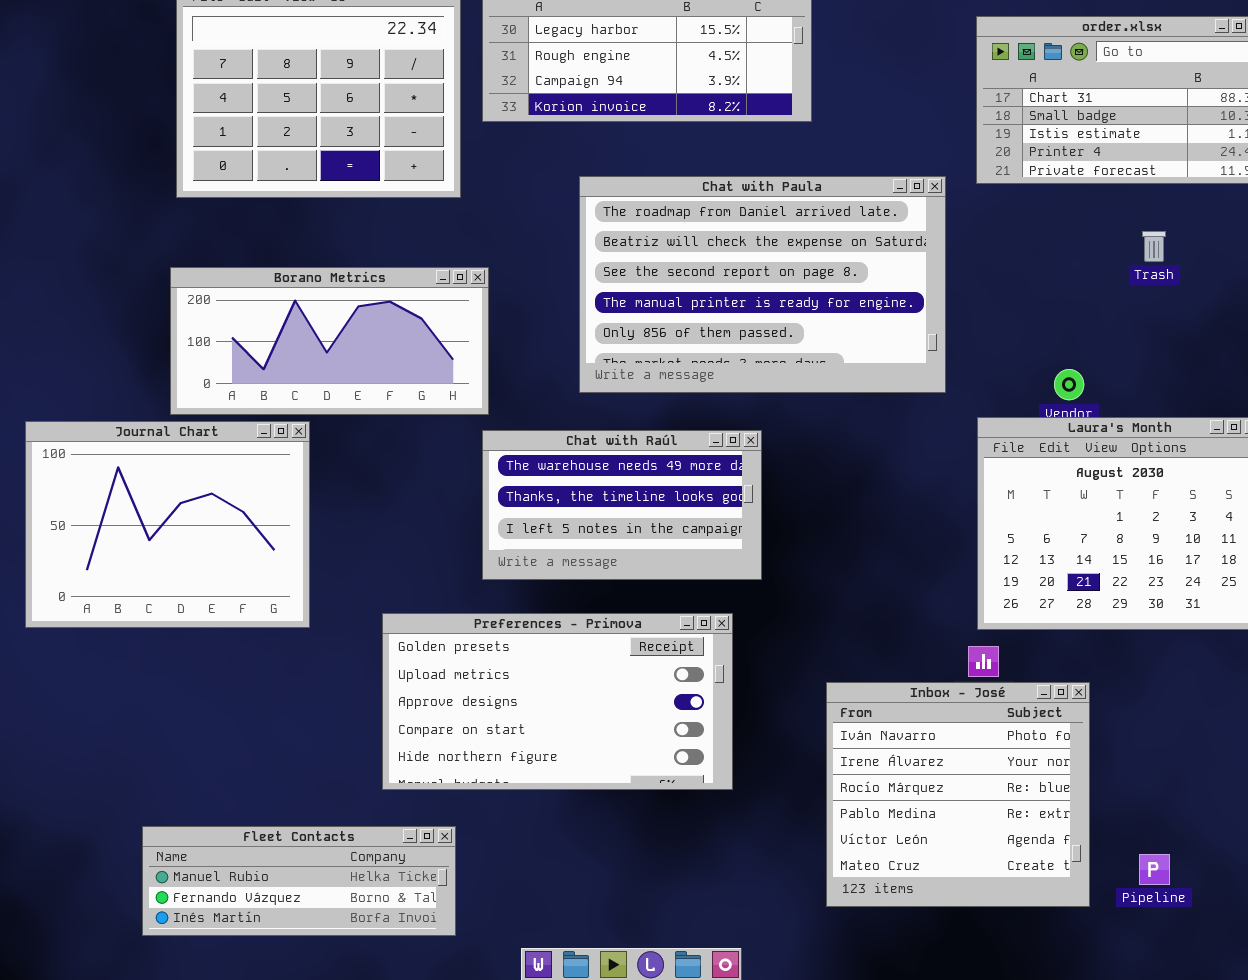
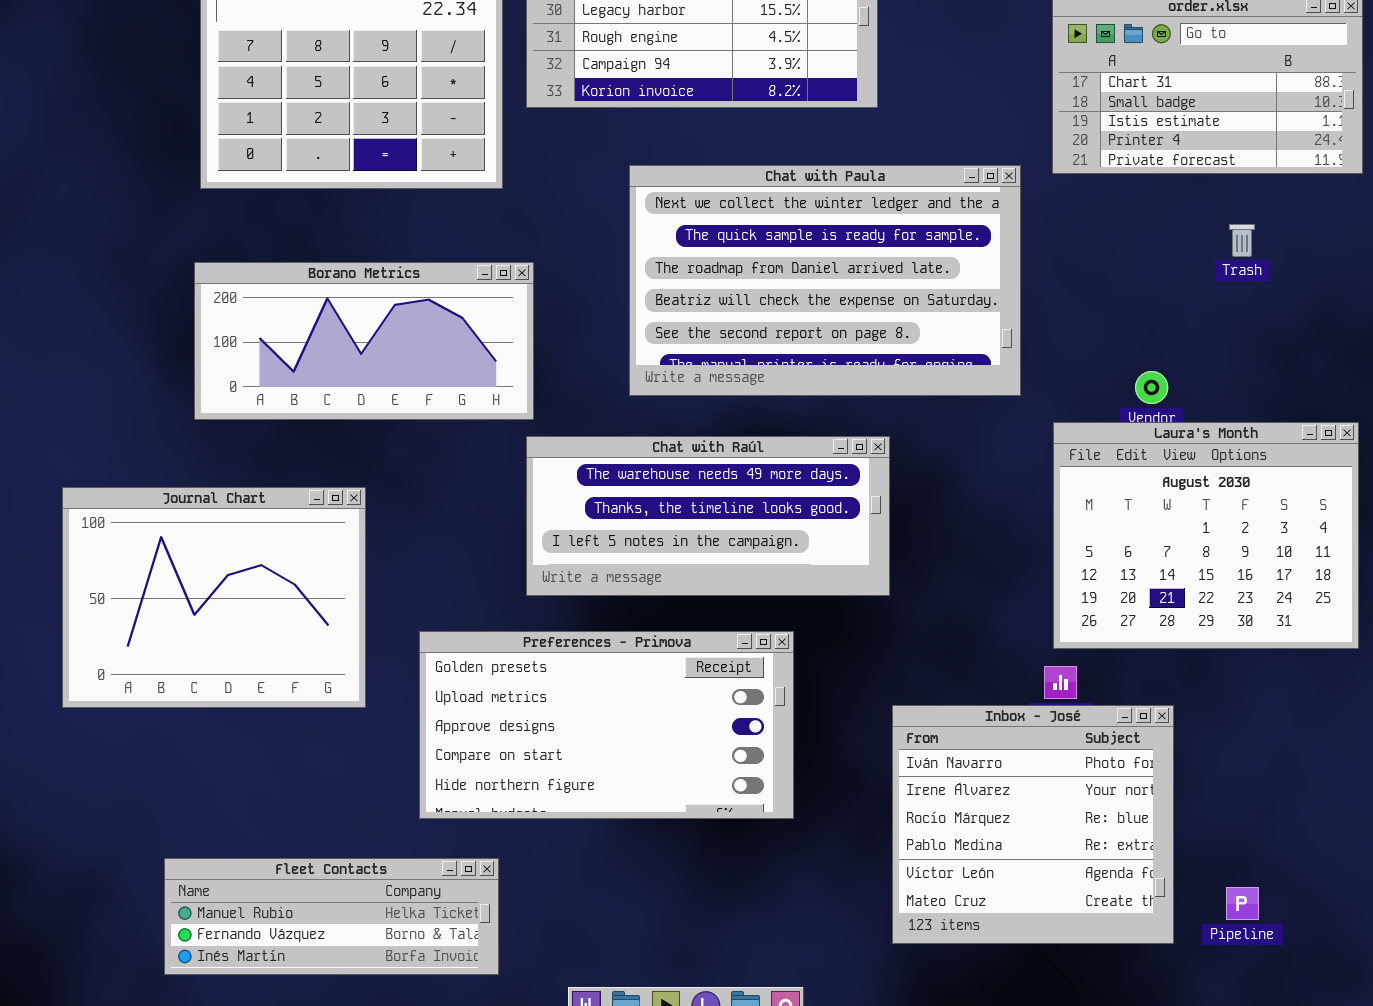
Chat with Paula: [579,176,946,393] -> [629,165,1021,396], scrolled up 2 rows
Journal Chart: [25,421,310,628] -> [62,487,366,708], moved
Chat with Raúl: [482,430,762,580] -> [526,436,890,596], resized

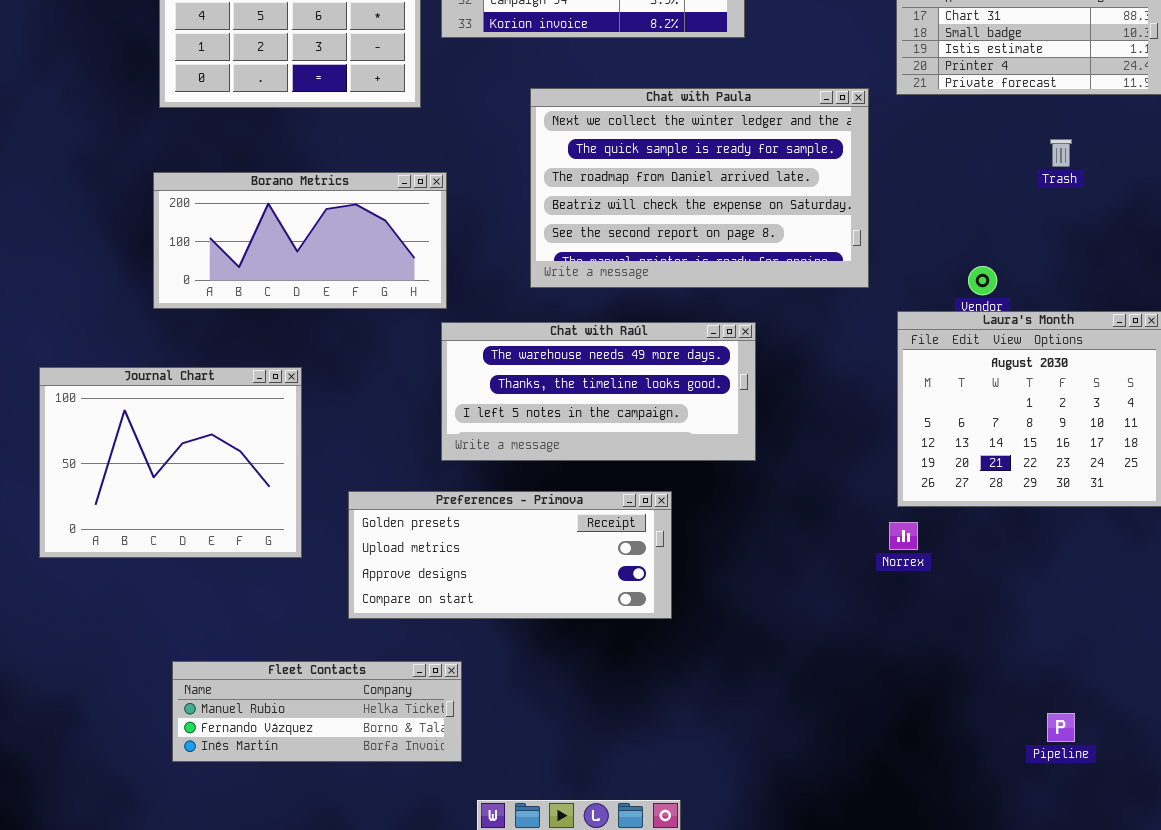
Preferences - Primova: [419,631,794,819] -> [348,491,672,619], resized
Inbox - José: [892,705,1174,944] -> none, closed
Fleet Contacts: [164,858,499,975] -> [172,661,462,762], moved

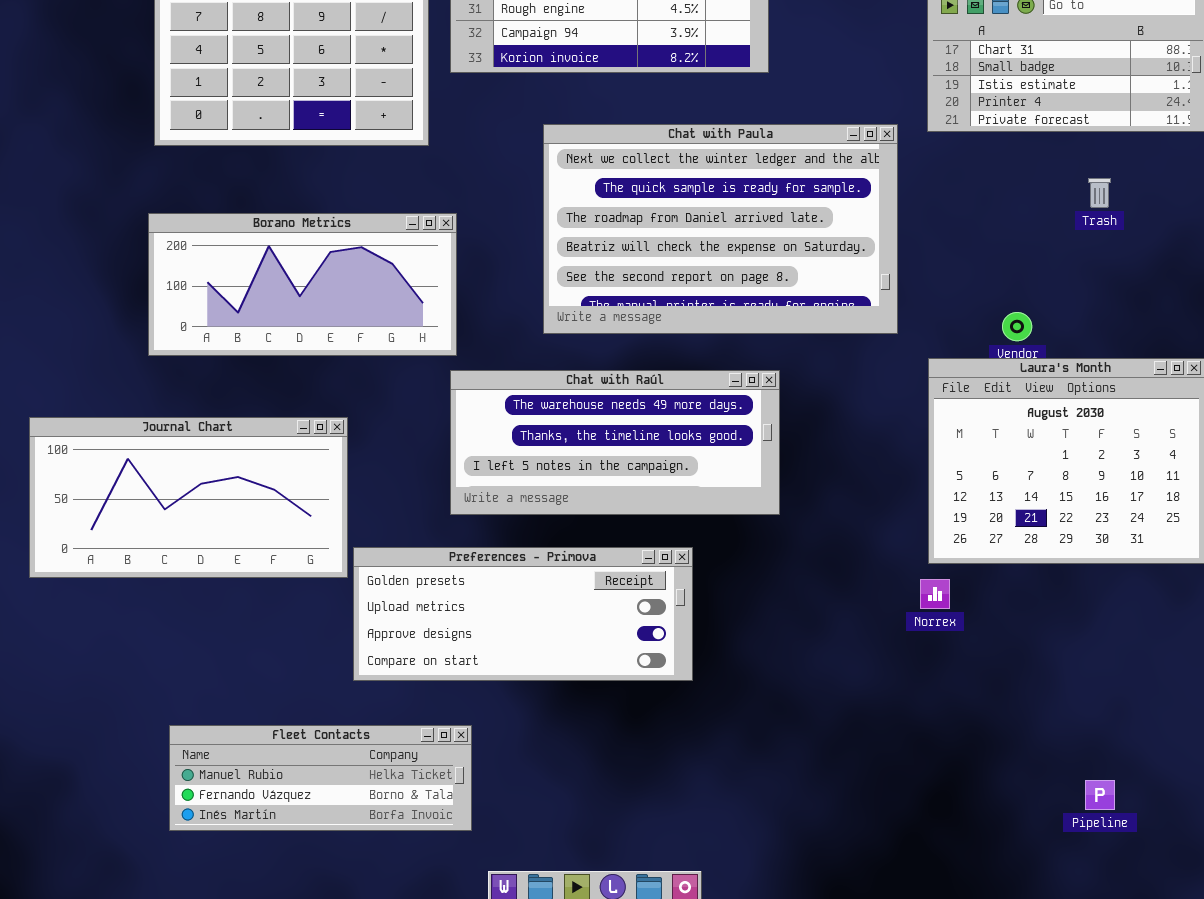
Journal Chart: [39,367,302,558] -> [29,417,348,578], resized

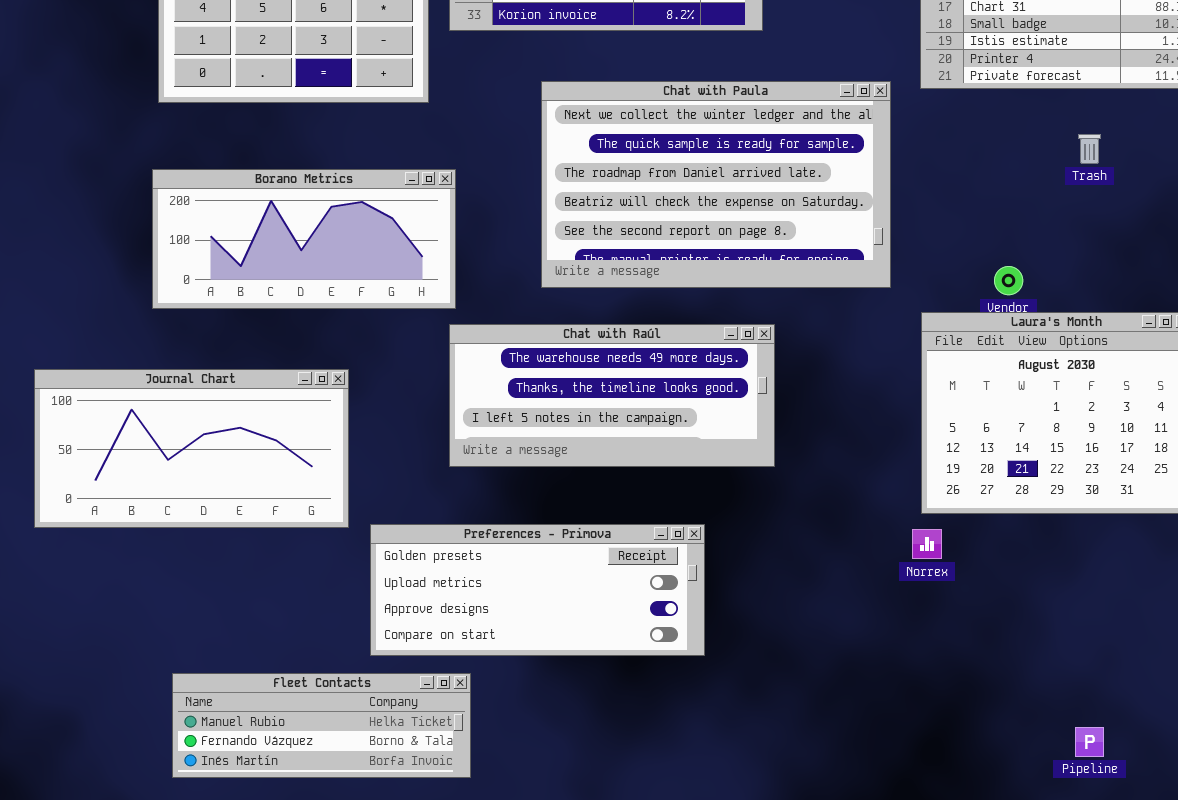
Preferences - Primova: [353,547,693,681] -> [370,524,705,656], moved

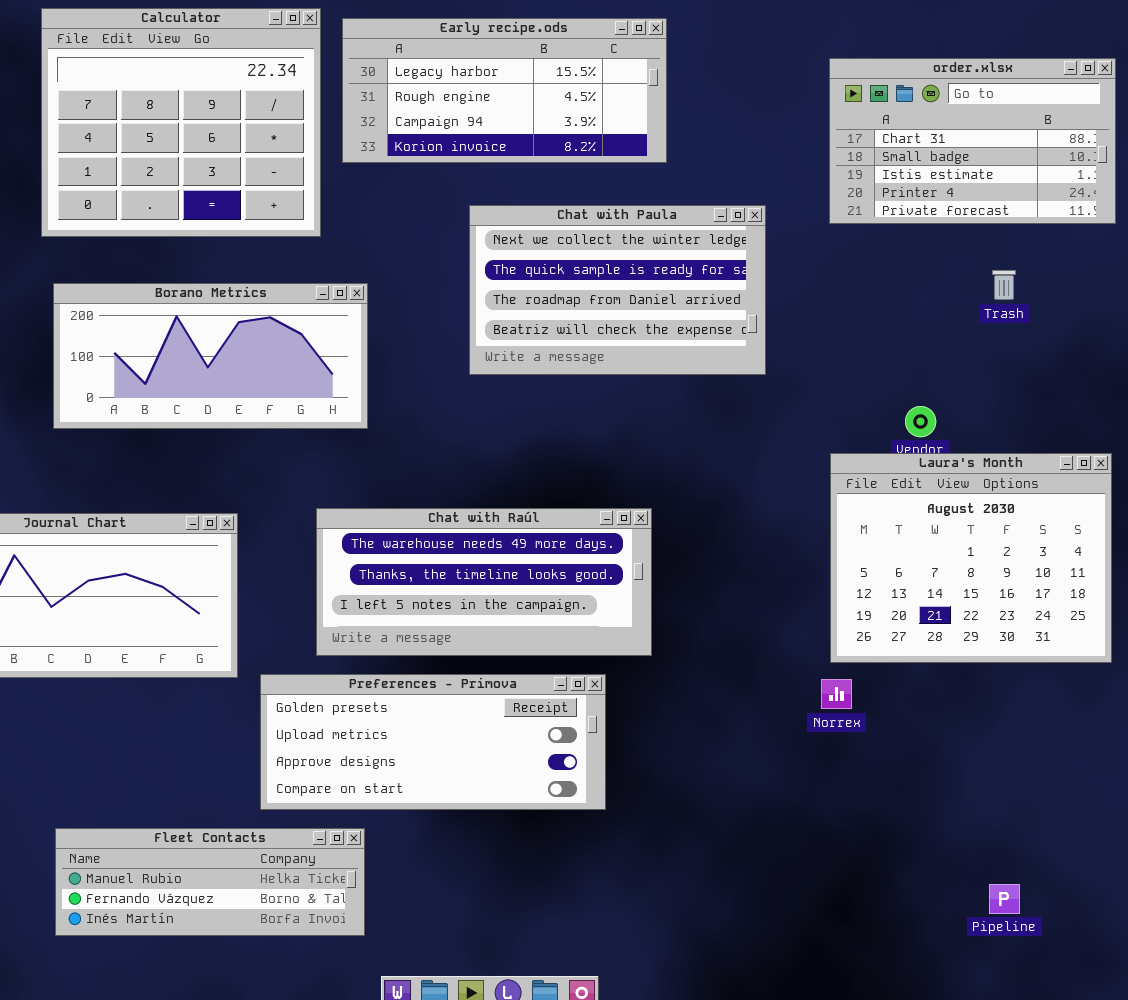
Chat with Paula: [541,81,891,288] -> [469,205,766,375], moved, resized
Borano Metrics: [152,169,456,309] -> [53,283,368,429], moved
Chat with Raúl: [449,324,775,467] -> [316,508,652,656], moved

